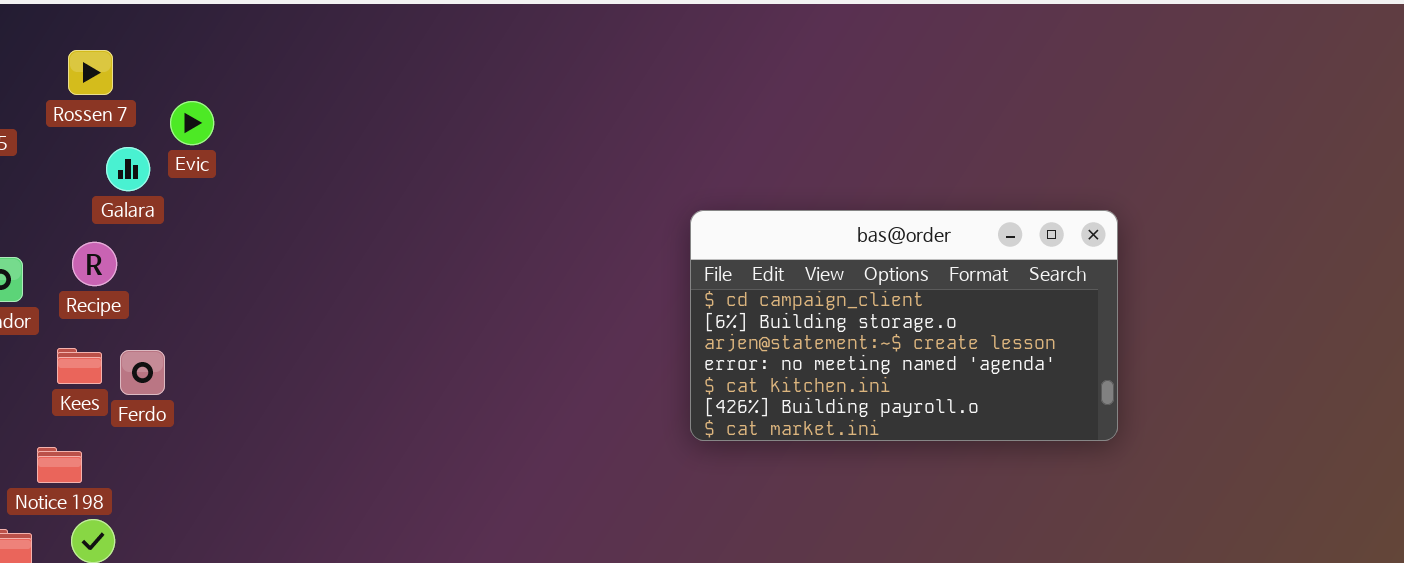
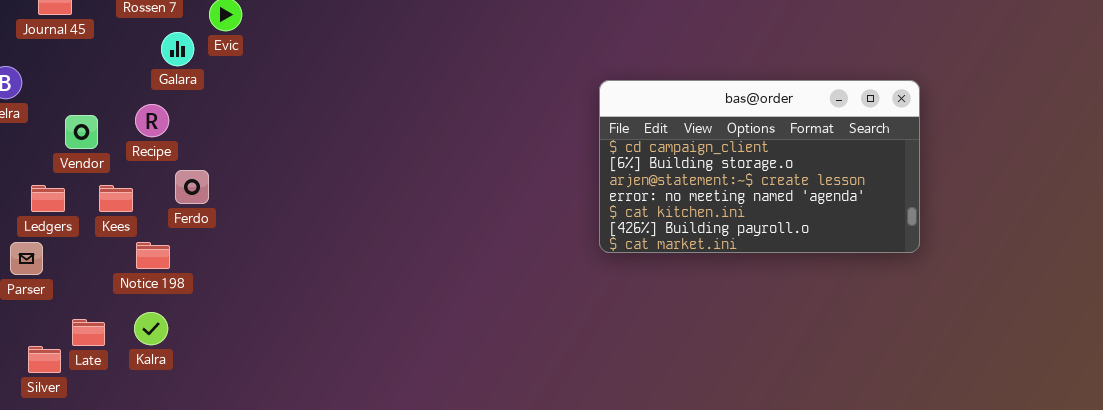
Kees: [57,348,102,384] -> [99,185,133,212], moved
Ferdo: [120,350,165,395] -> [175,170,209,204], moved
Notice 198: [37,447,82,483] -> [136,242,170,269], moved

